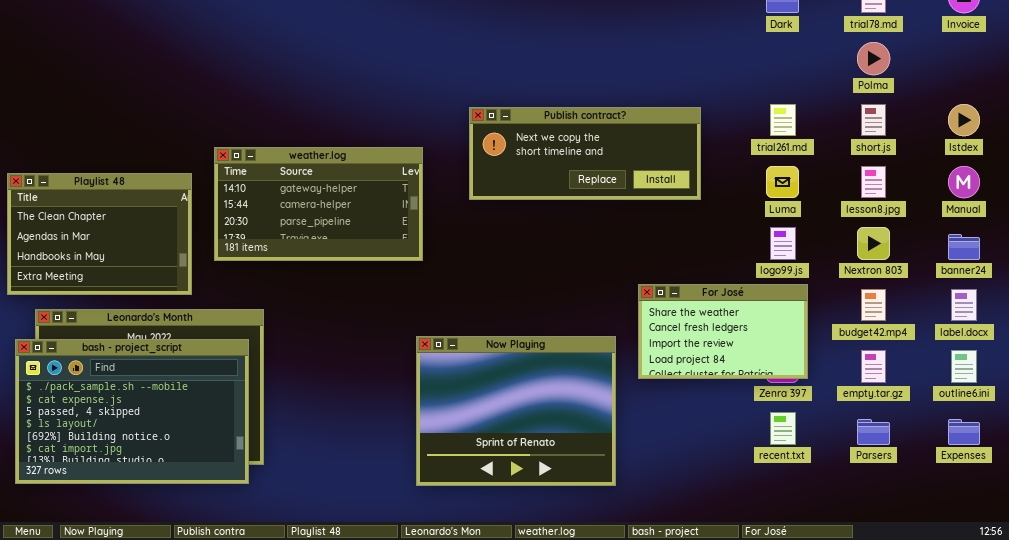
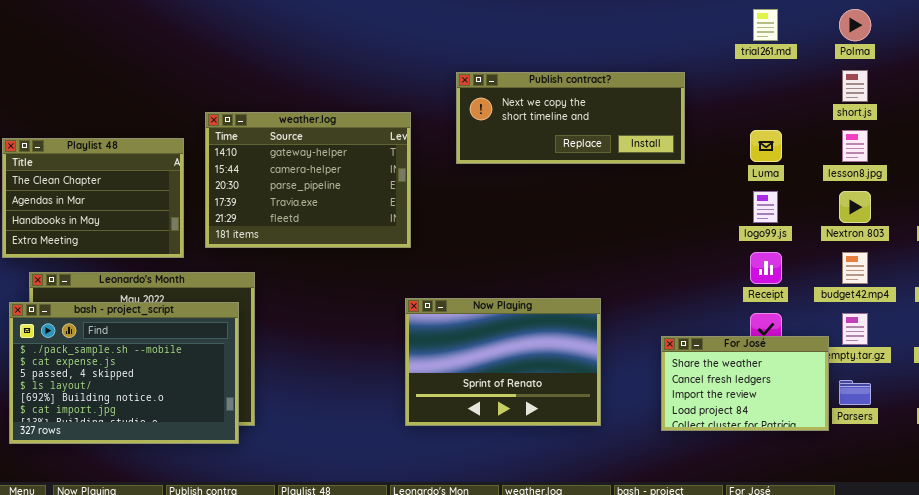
trial261.md: [770,104,796,136] -> [753,9,778,41], moved
weather.log: [214,147,423,261] -> [205,112,411,248], resized
For José: [638,284,808,379] -> [661,336,829,431], moved
Now Playing: [416,336,616,486] -> [405,298,601,426], resized

